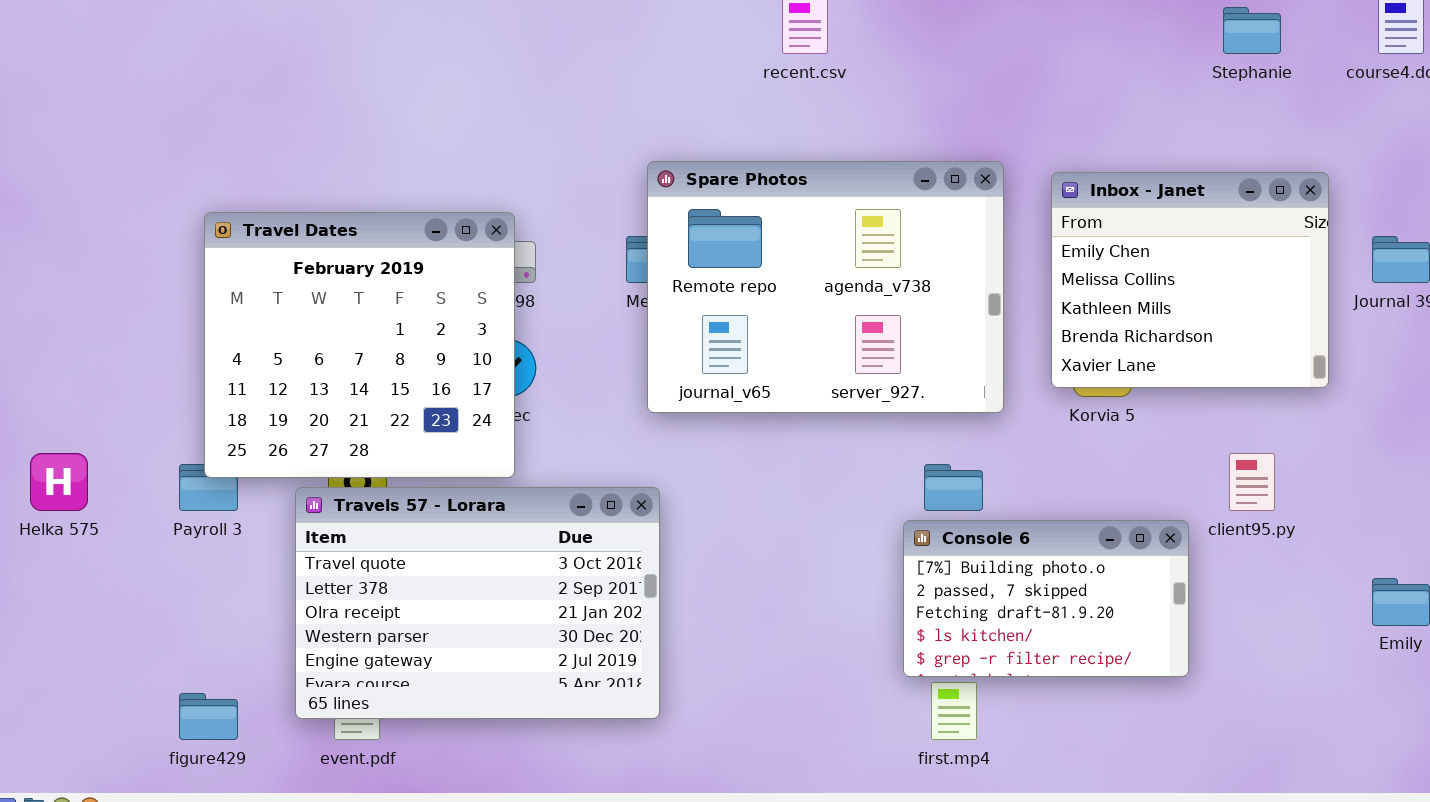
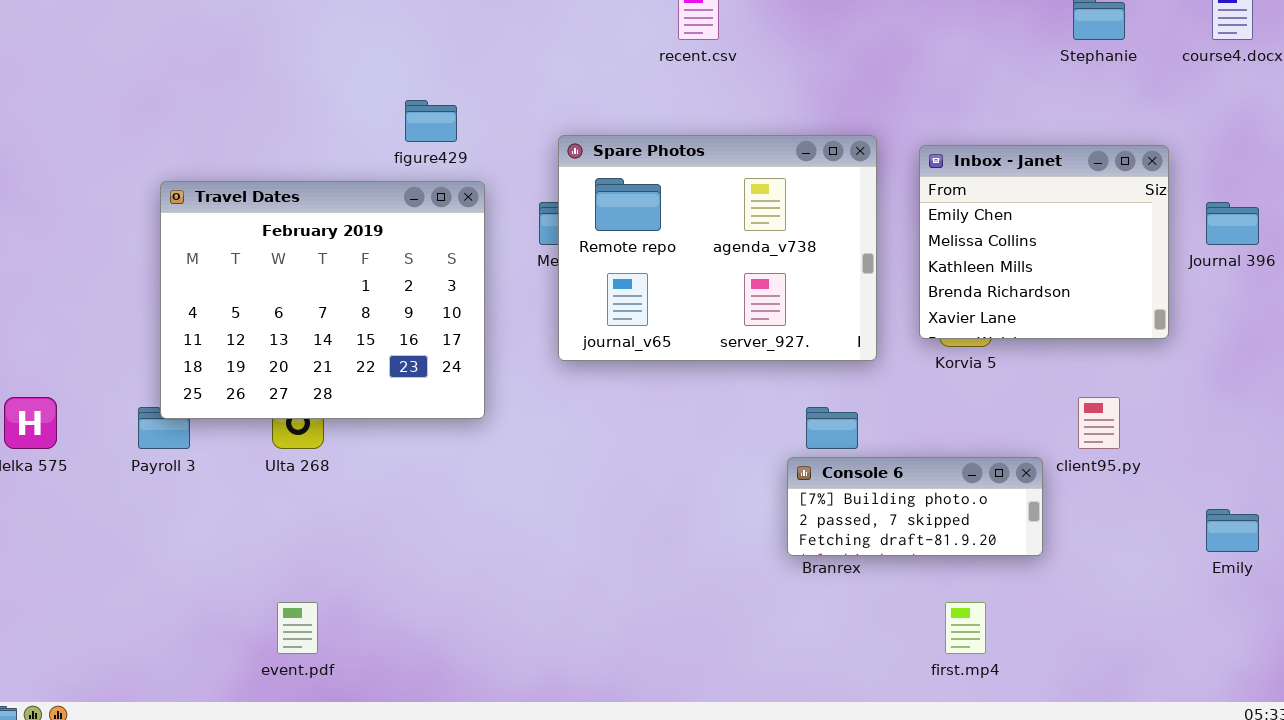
Travel Dates: [204,212,515,478] -> [160,181,485,419], resized
Travels 57 - Lorara: [295,487,660,719] -> none, closed
Console 6: [903,520,1189,677] -> [787,457,1043,556], resized
first.mp4: [931,682,977,740] -> [945,602,986,654], moved
figure429: [179,693,238,740] -> [405,100,457,142], moved

